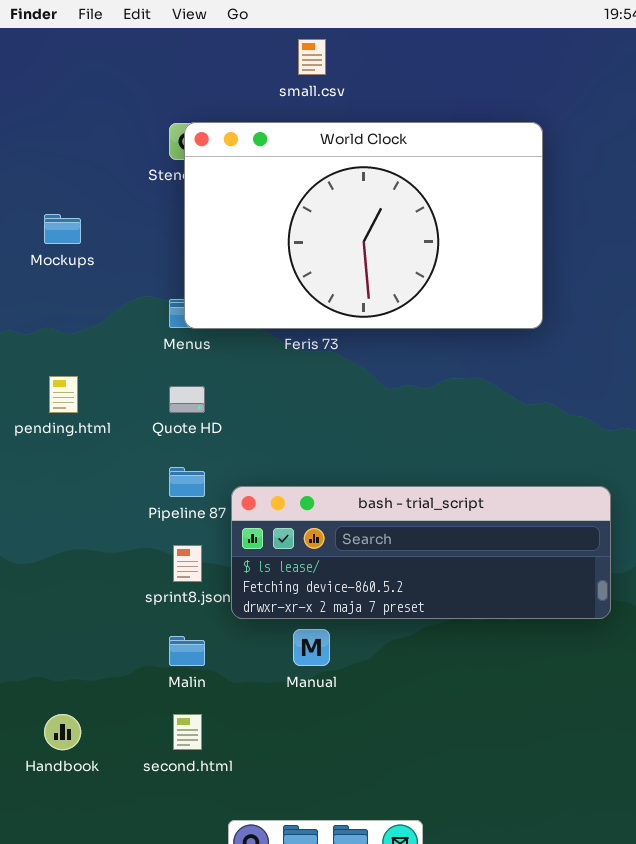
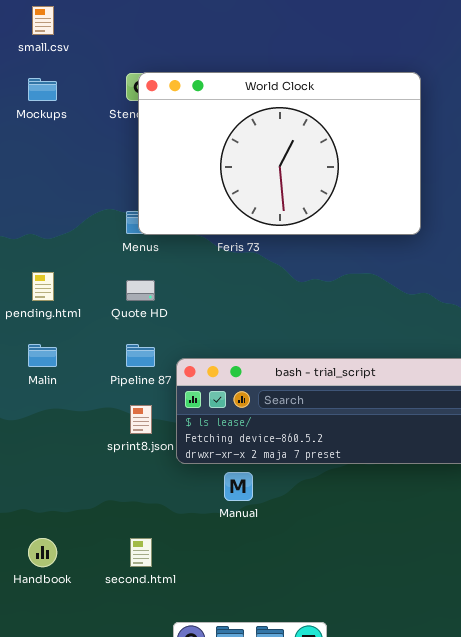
small.csv: [298,39,326,75] -> [32,6,54,35], moved
Mockups: [44,214,81,244] -> [28,78,57,101], moved
Malin: [169,636,205,666] -> [28,344,57,367], moved

